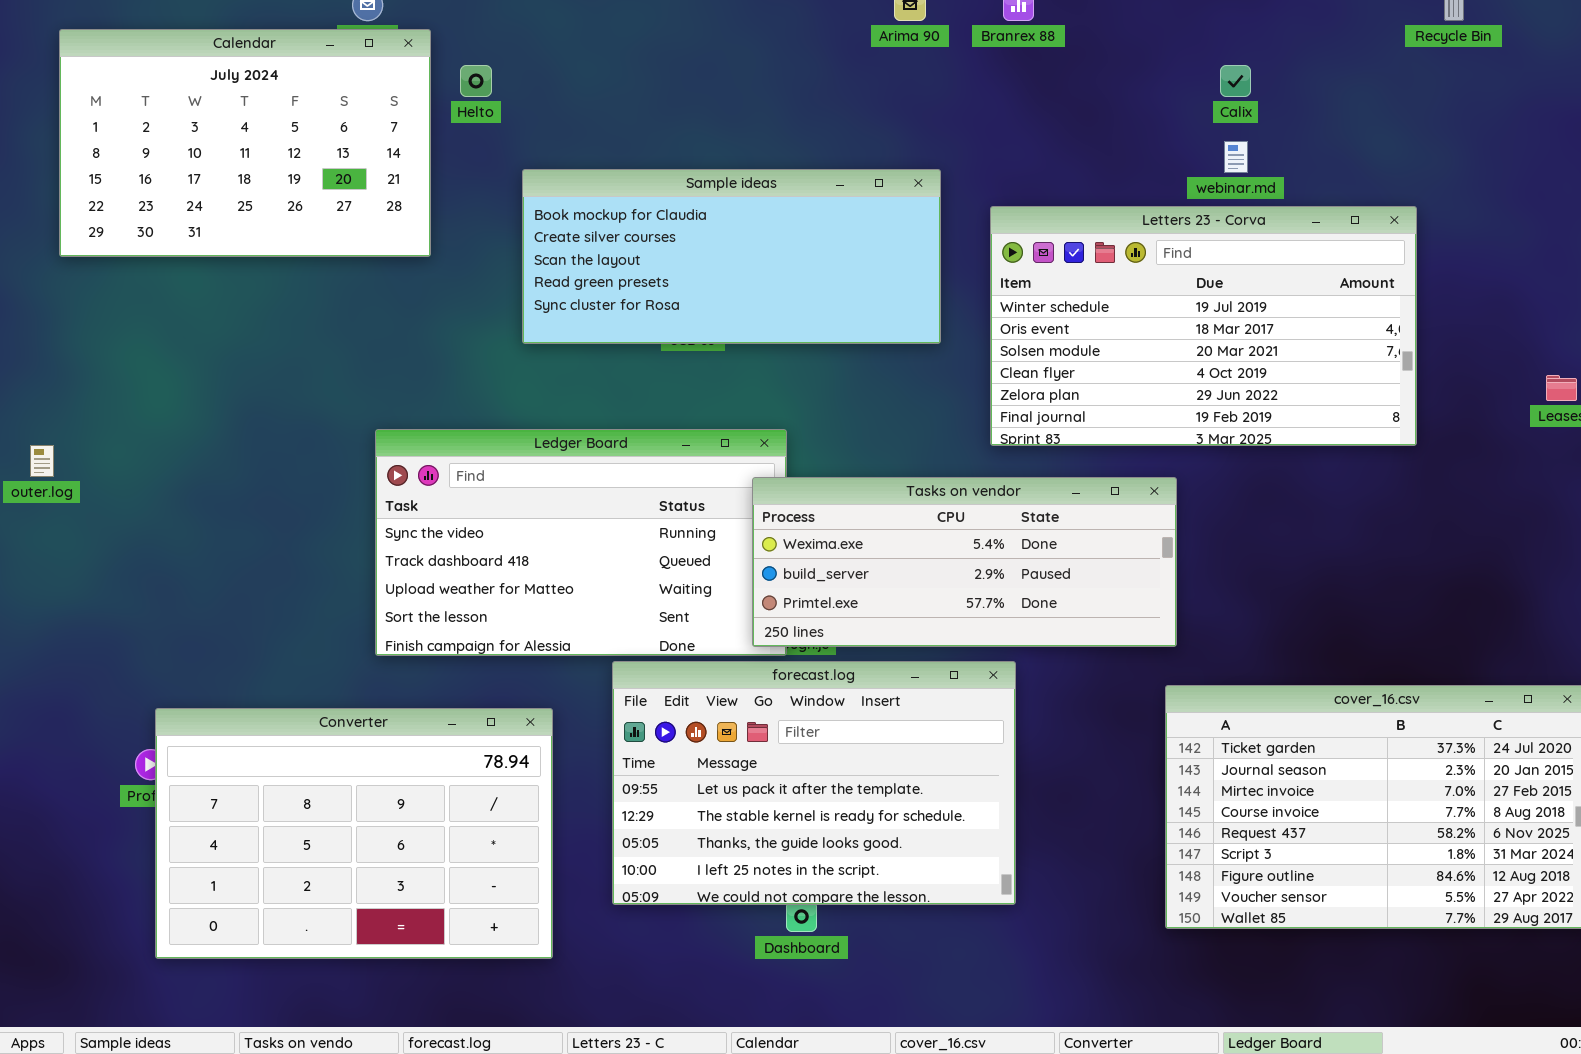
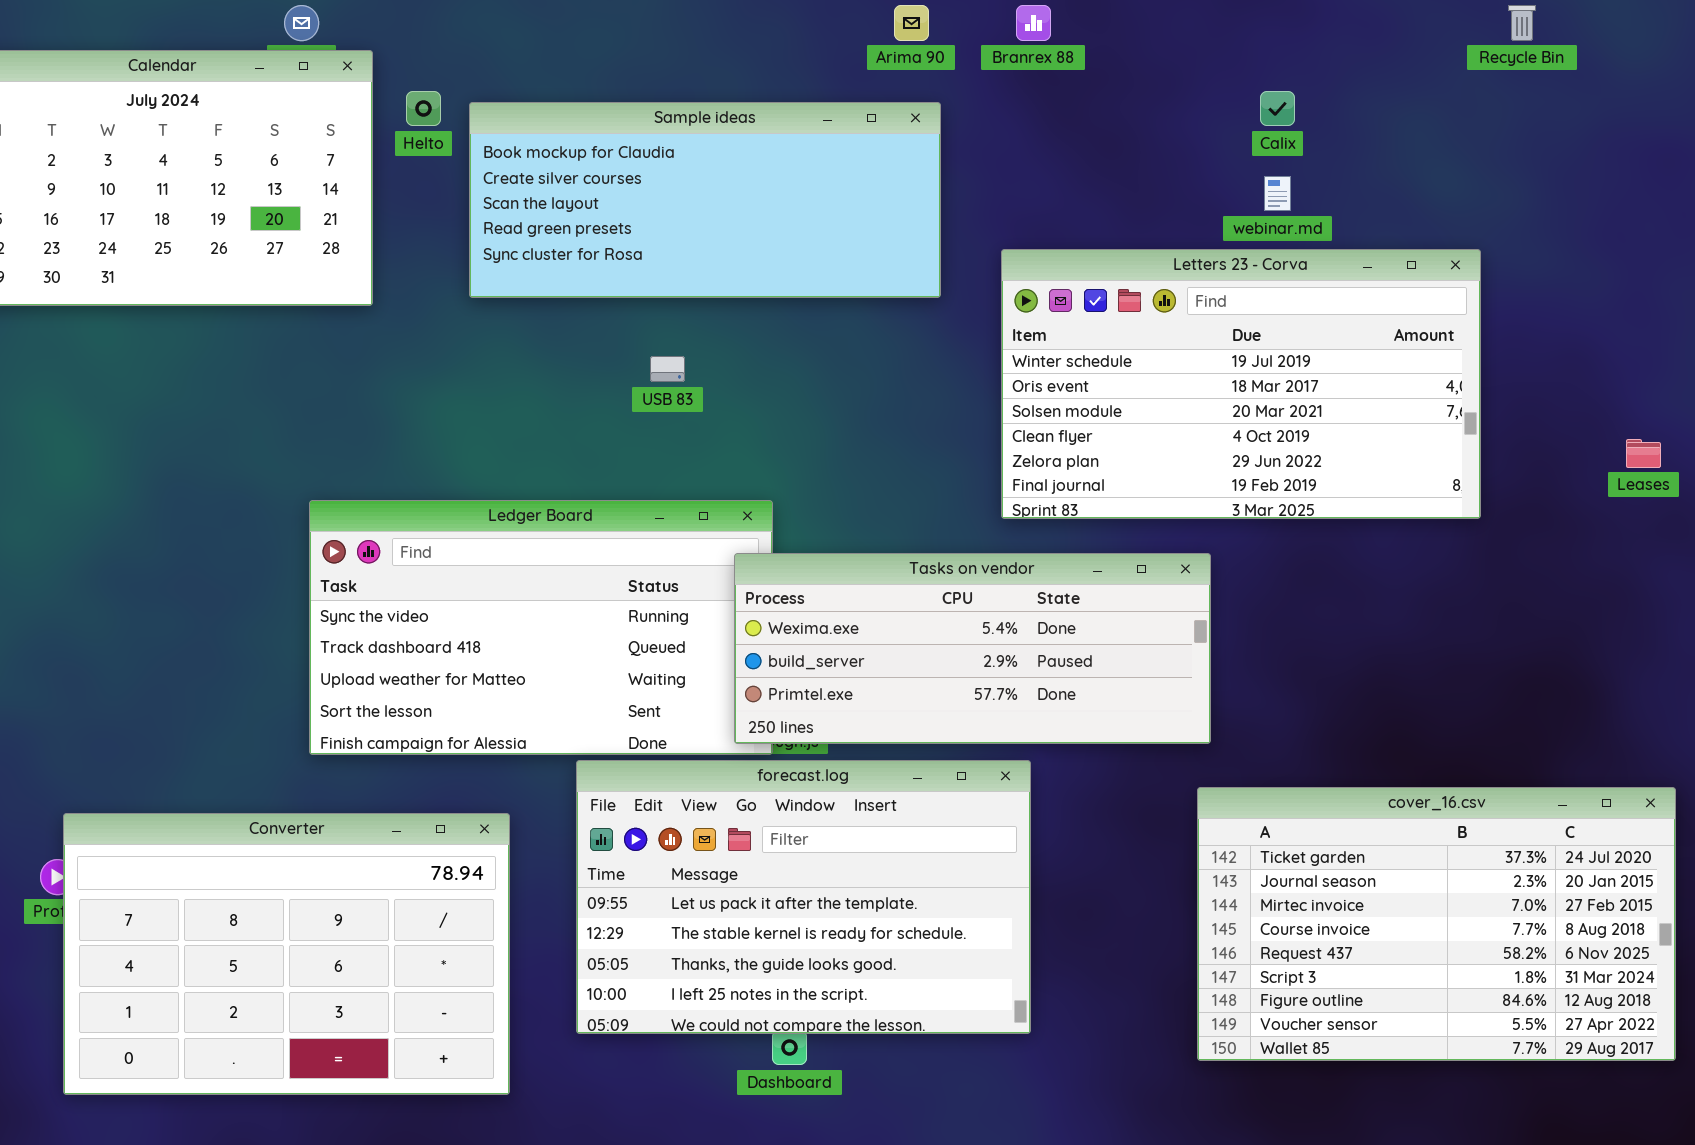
Sample ideas: [522,169,941,344] -> [469,102,941,298], moved

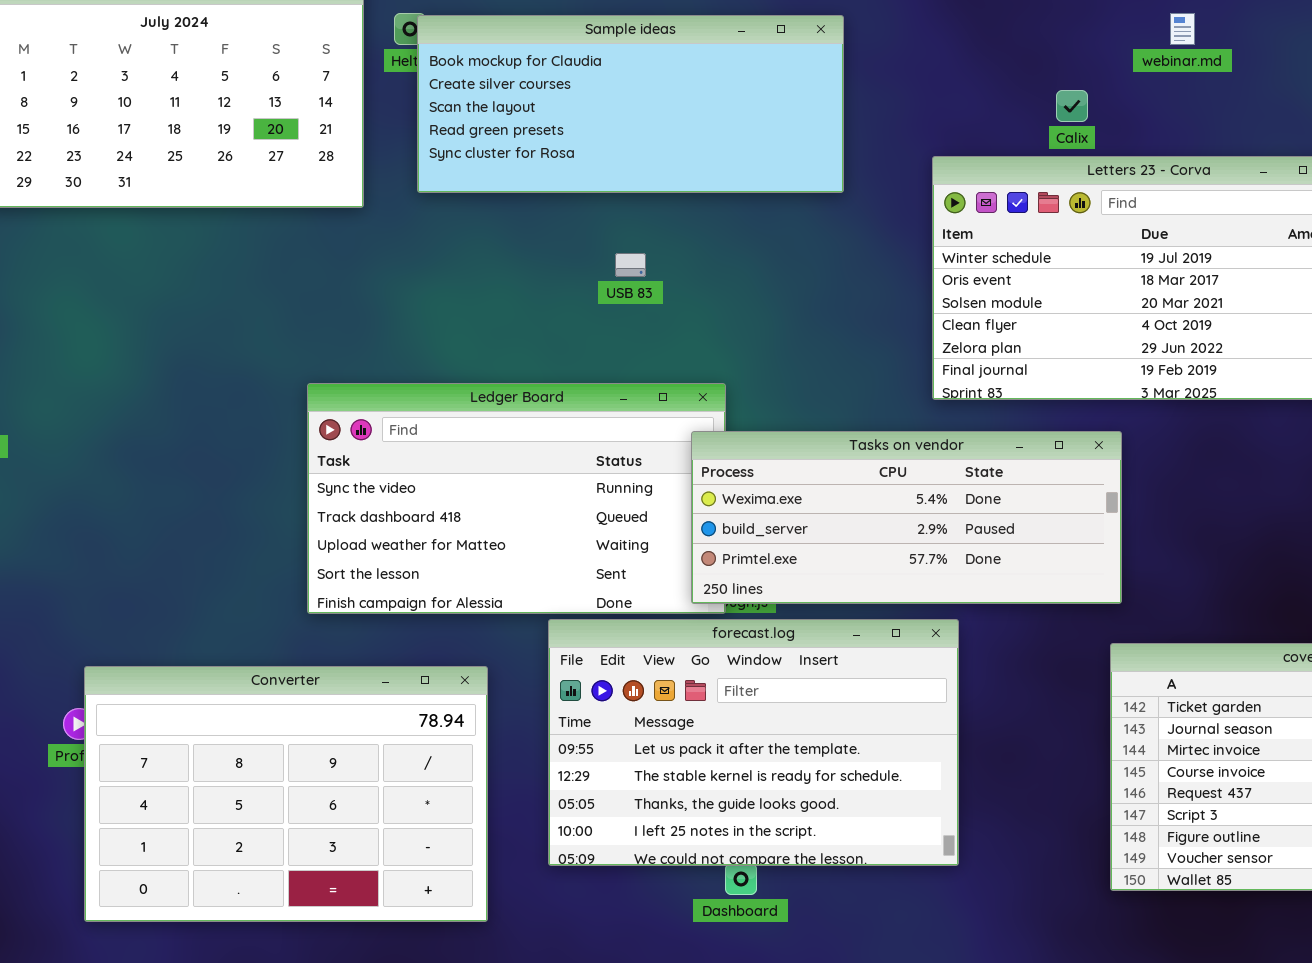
Calix: [1260,91,1295,126] -> [1056,90,1088,122], moved
Sample ideas: [469,102,941,298] -> [417,15,844,193], moved
webinar.md: [1264,176,1291,211] -> [1170,13,1195,45], moved

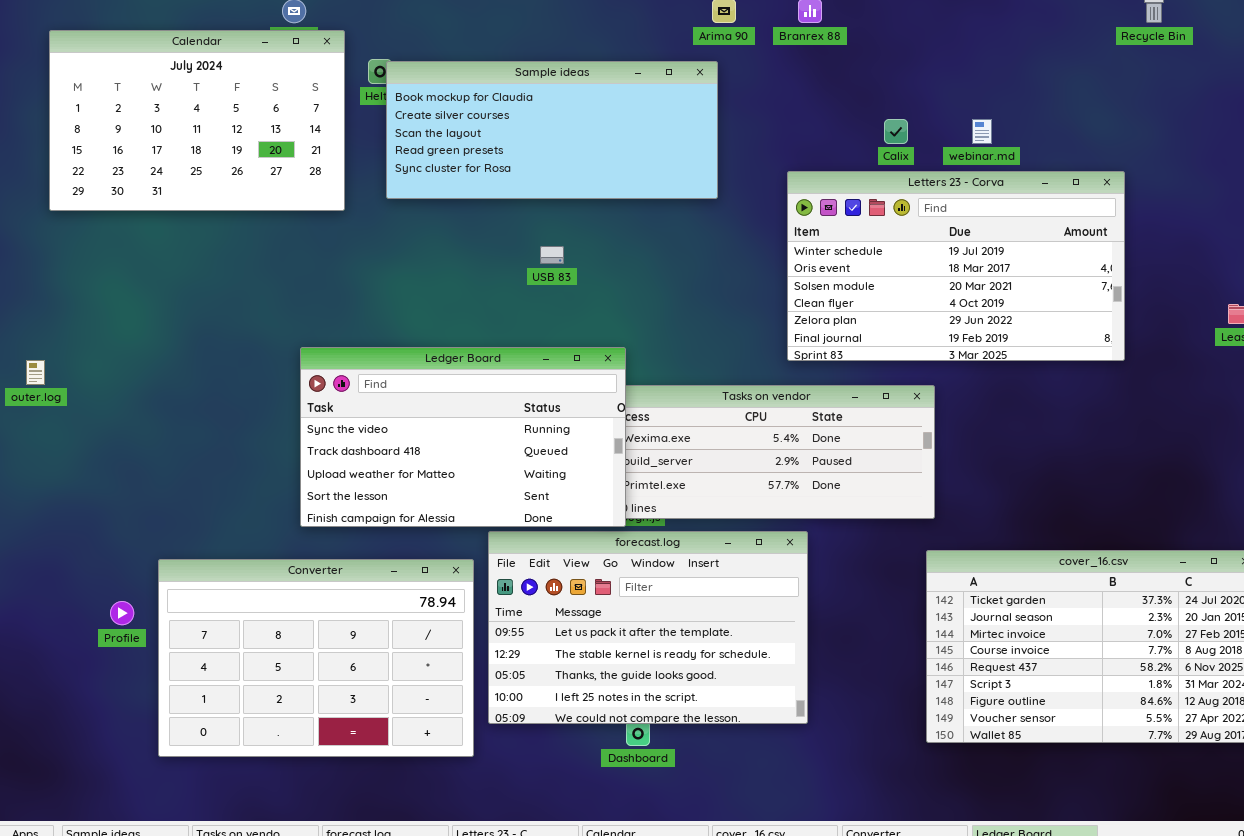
webinar.md: [1170,13,1195,45] -> [972,119,992,144], moved
Ledger Board: [307,383,726,614] -> [300,347,626,527], raised
Converter: [84,666,488,922] -> [158,559,474,757], moved

